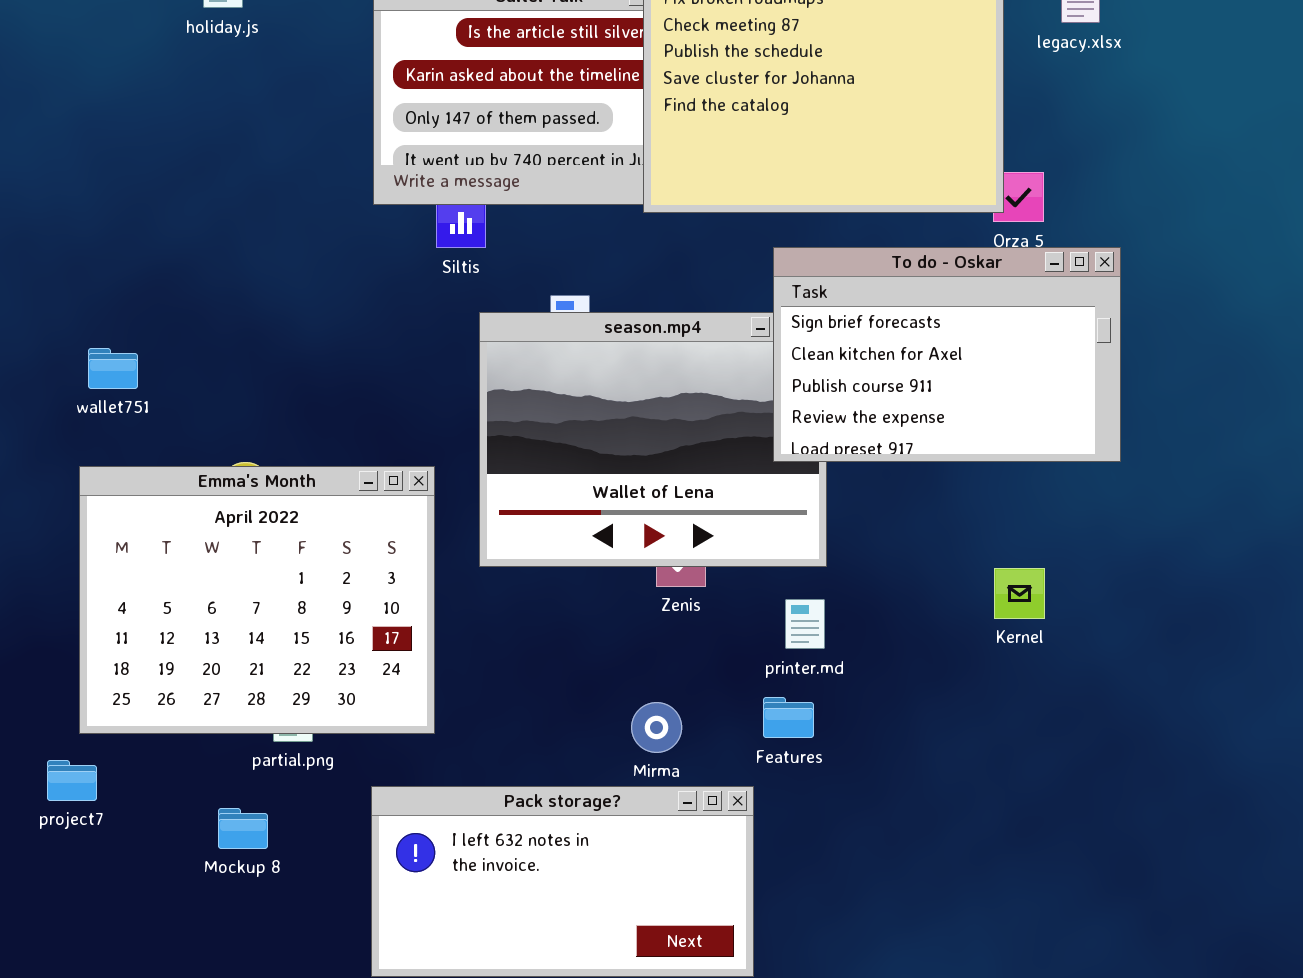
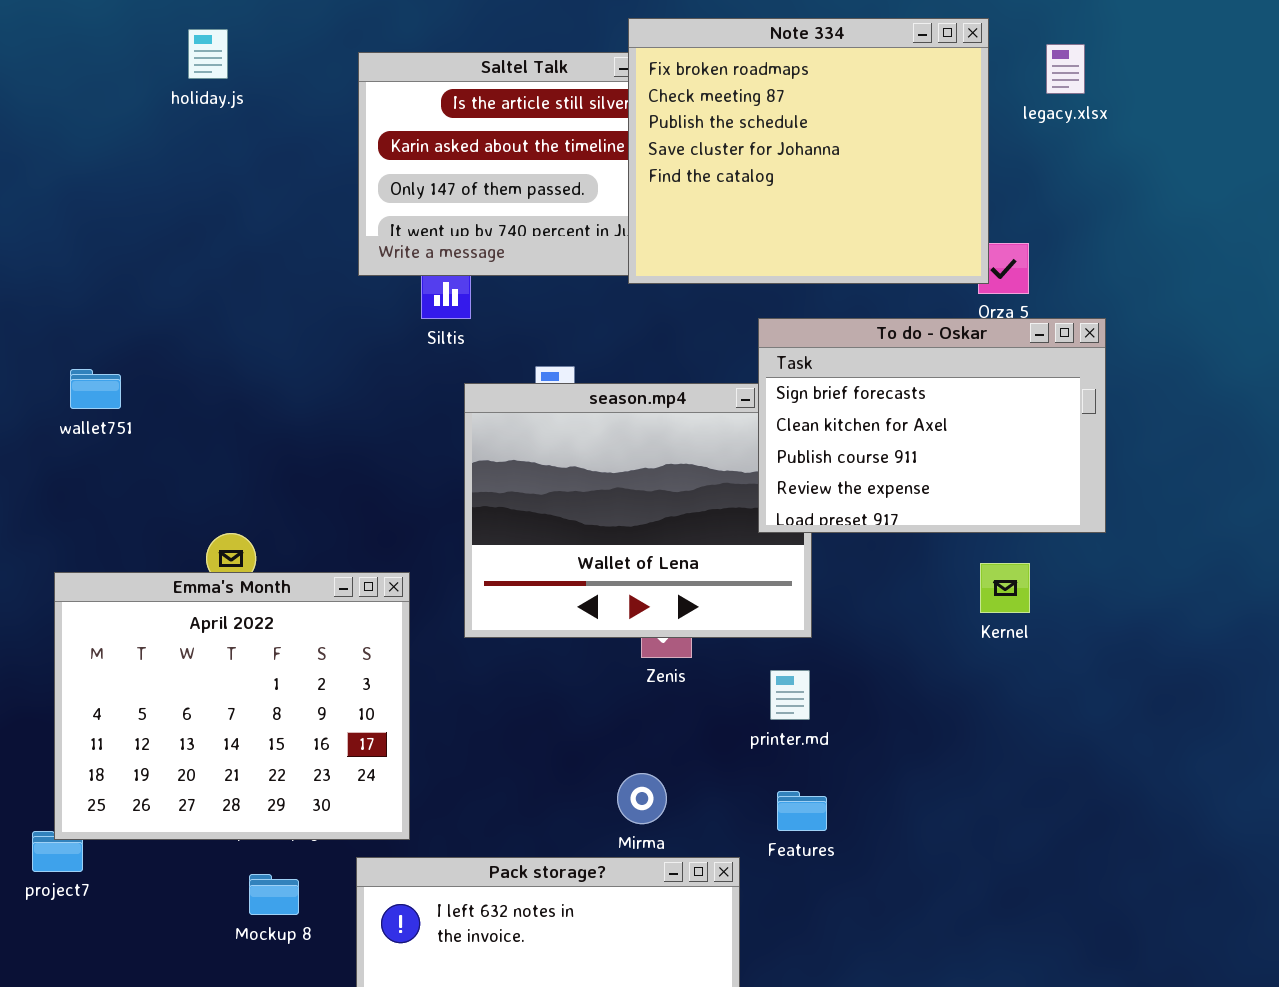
wallet751: [88,348,138,389] -> [70,369,121,409], moved
Emma's Month: [79,466,435,734] -> [54,572,410,840], moved
Kernel: [994,568,1045,619] -> [980,563,1030,613], moved
Features: [763,697,814,738] -> [777,791,827,831], moved
Mockup 8: [218,808,268,849] -> [249,874,299,915], moved

